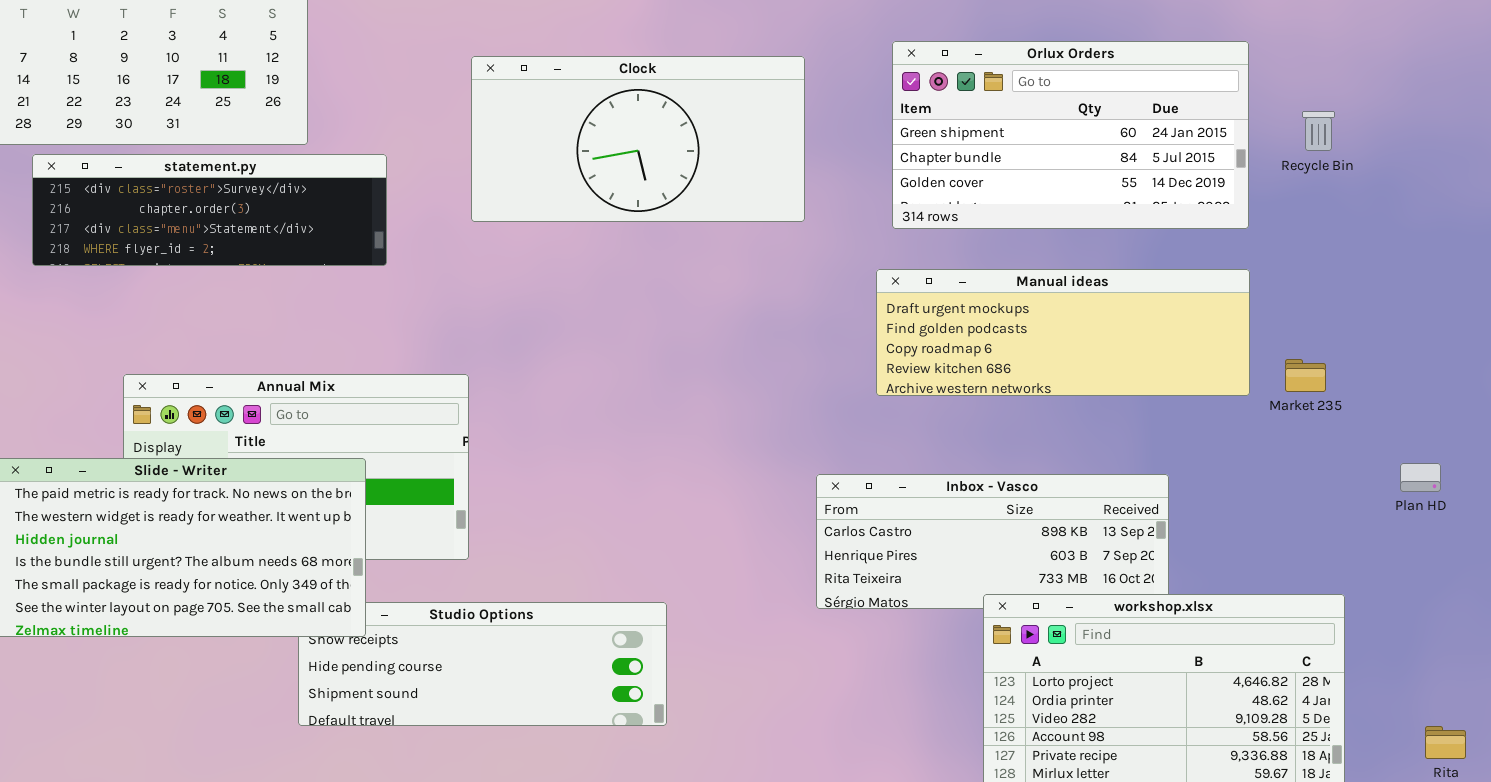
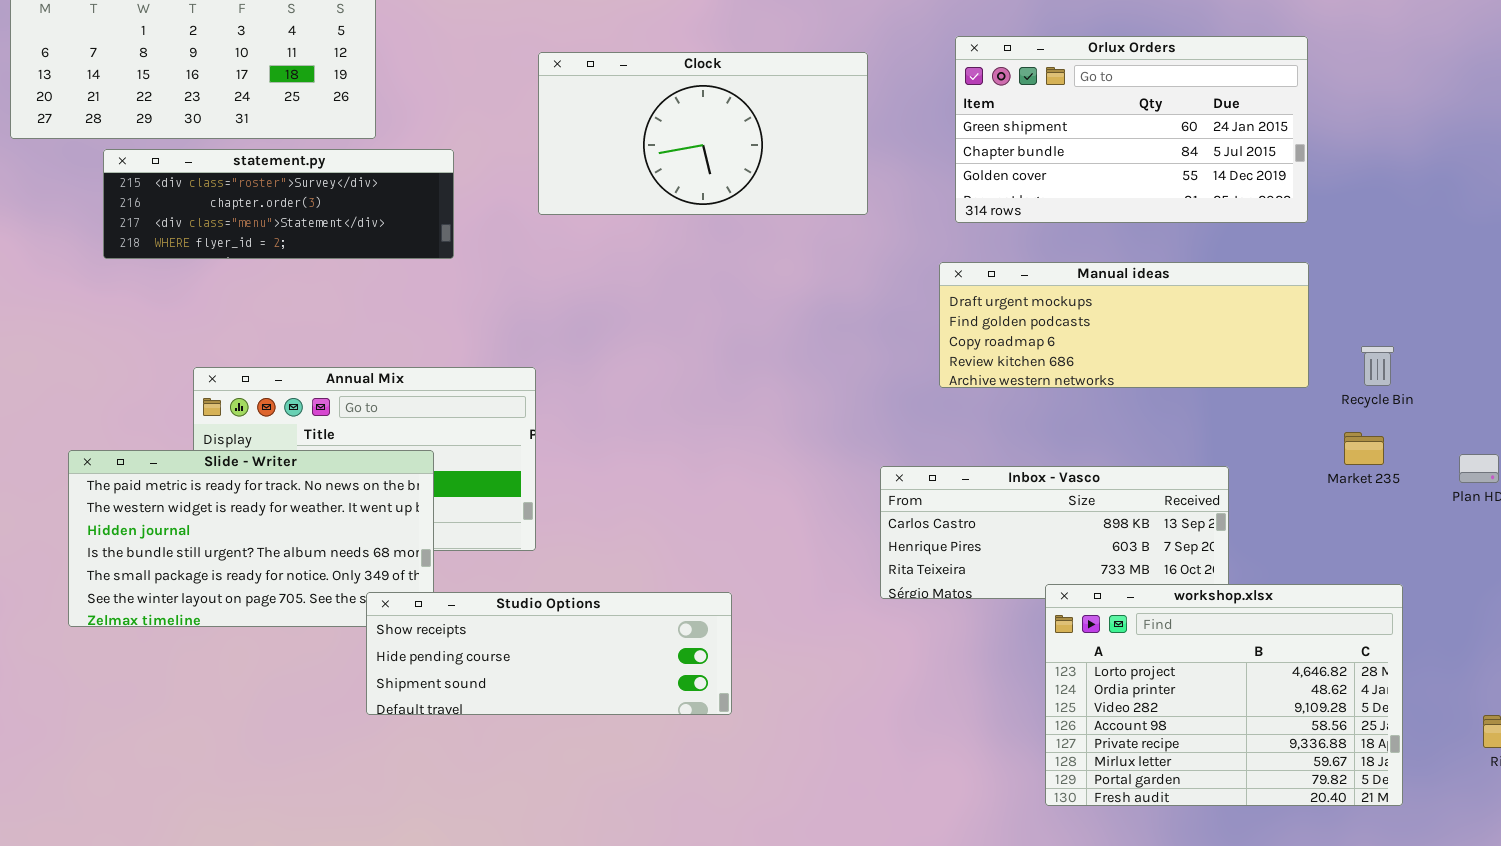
Recycle Bin: [1302,111,1335,151] -> [1361,346,1394,386], moved
Market 235: [1285,359,1326,392] -> [1344,432,1384,465], moved
Studio Options: [298,602,667,726] -> [366,592,732,715], raised

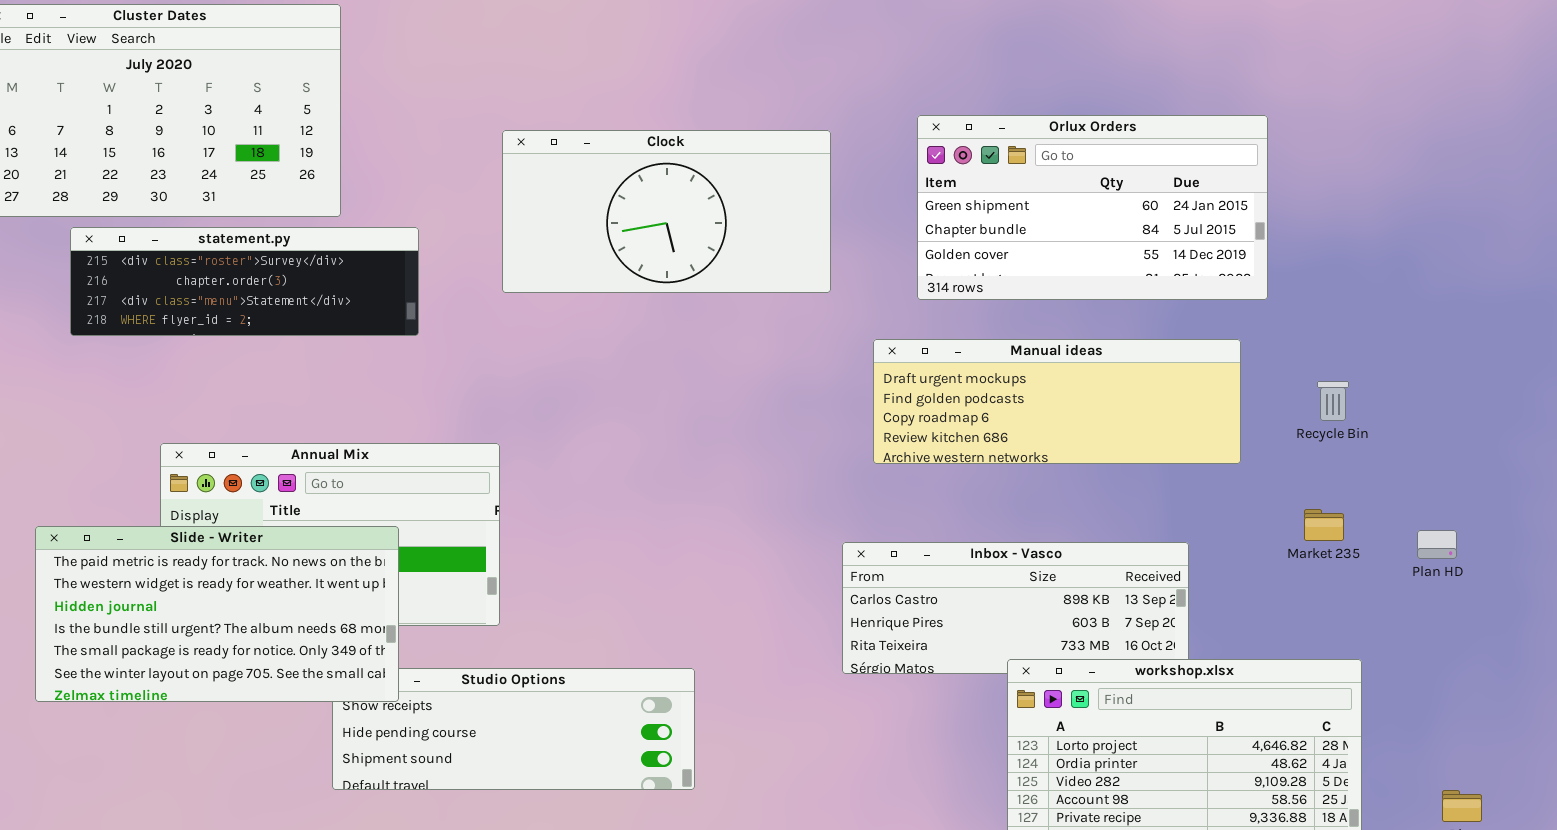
Manual ideas: [939,262,1309,388] -> [873,339,1241,464], moved
Recycle Bin: [1361,346,1394,386] -> [1317,381,1349,421], moved
Slide - Writer: [68,450,434,627] -> [35,526,399,702], raised

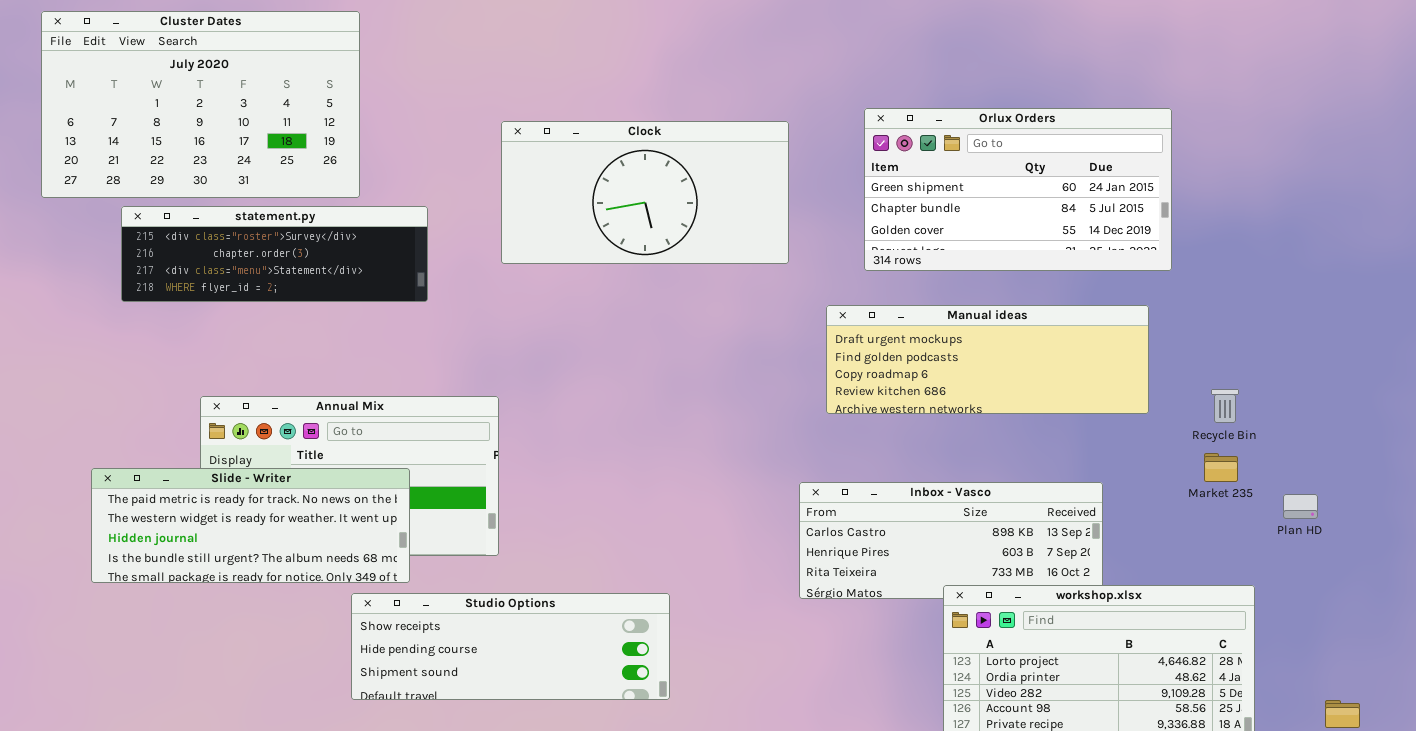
Recycle Bin: [1317,381,1349,421] -> [1211,389,1239,423], moved
Slide - Writer: [35,526,399,702] -> [91,468,410,583], resized
Plan HD: [1417,530,1457,559] -> [1283,494,1318,519], moved

